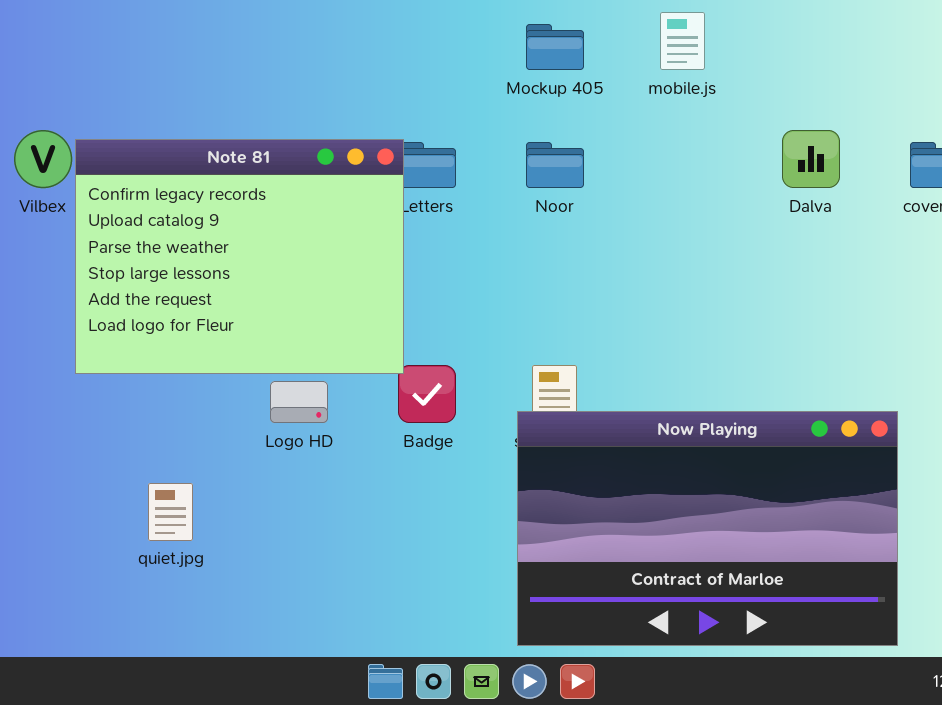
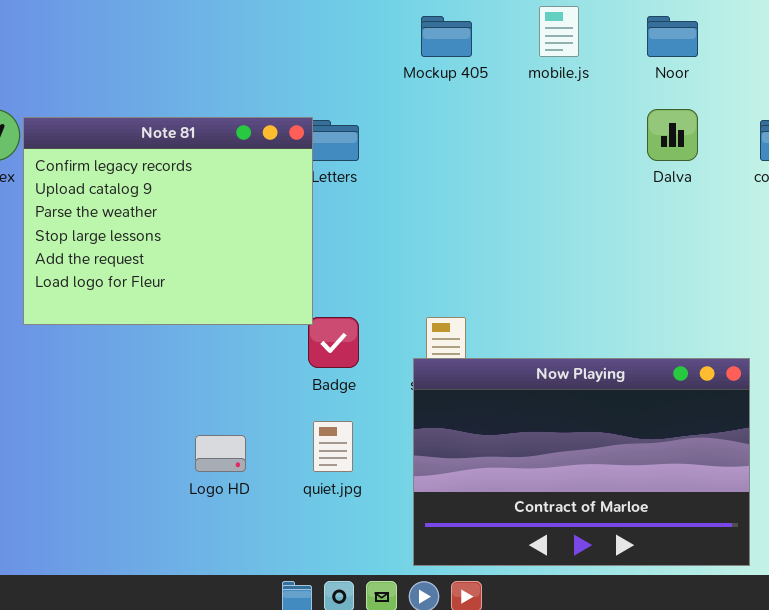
Noor: [526,142,584,188] -> [647,16,698,57], moved
Logo HD: [270,381,328,423] -> [195,435,246,472], moved
quiet.jpg: [148,483,193,541] -> [313,421,353,472], moved

